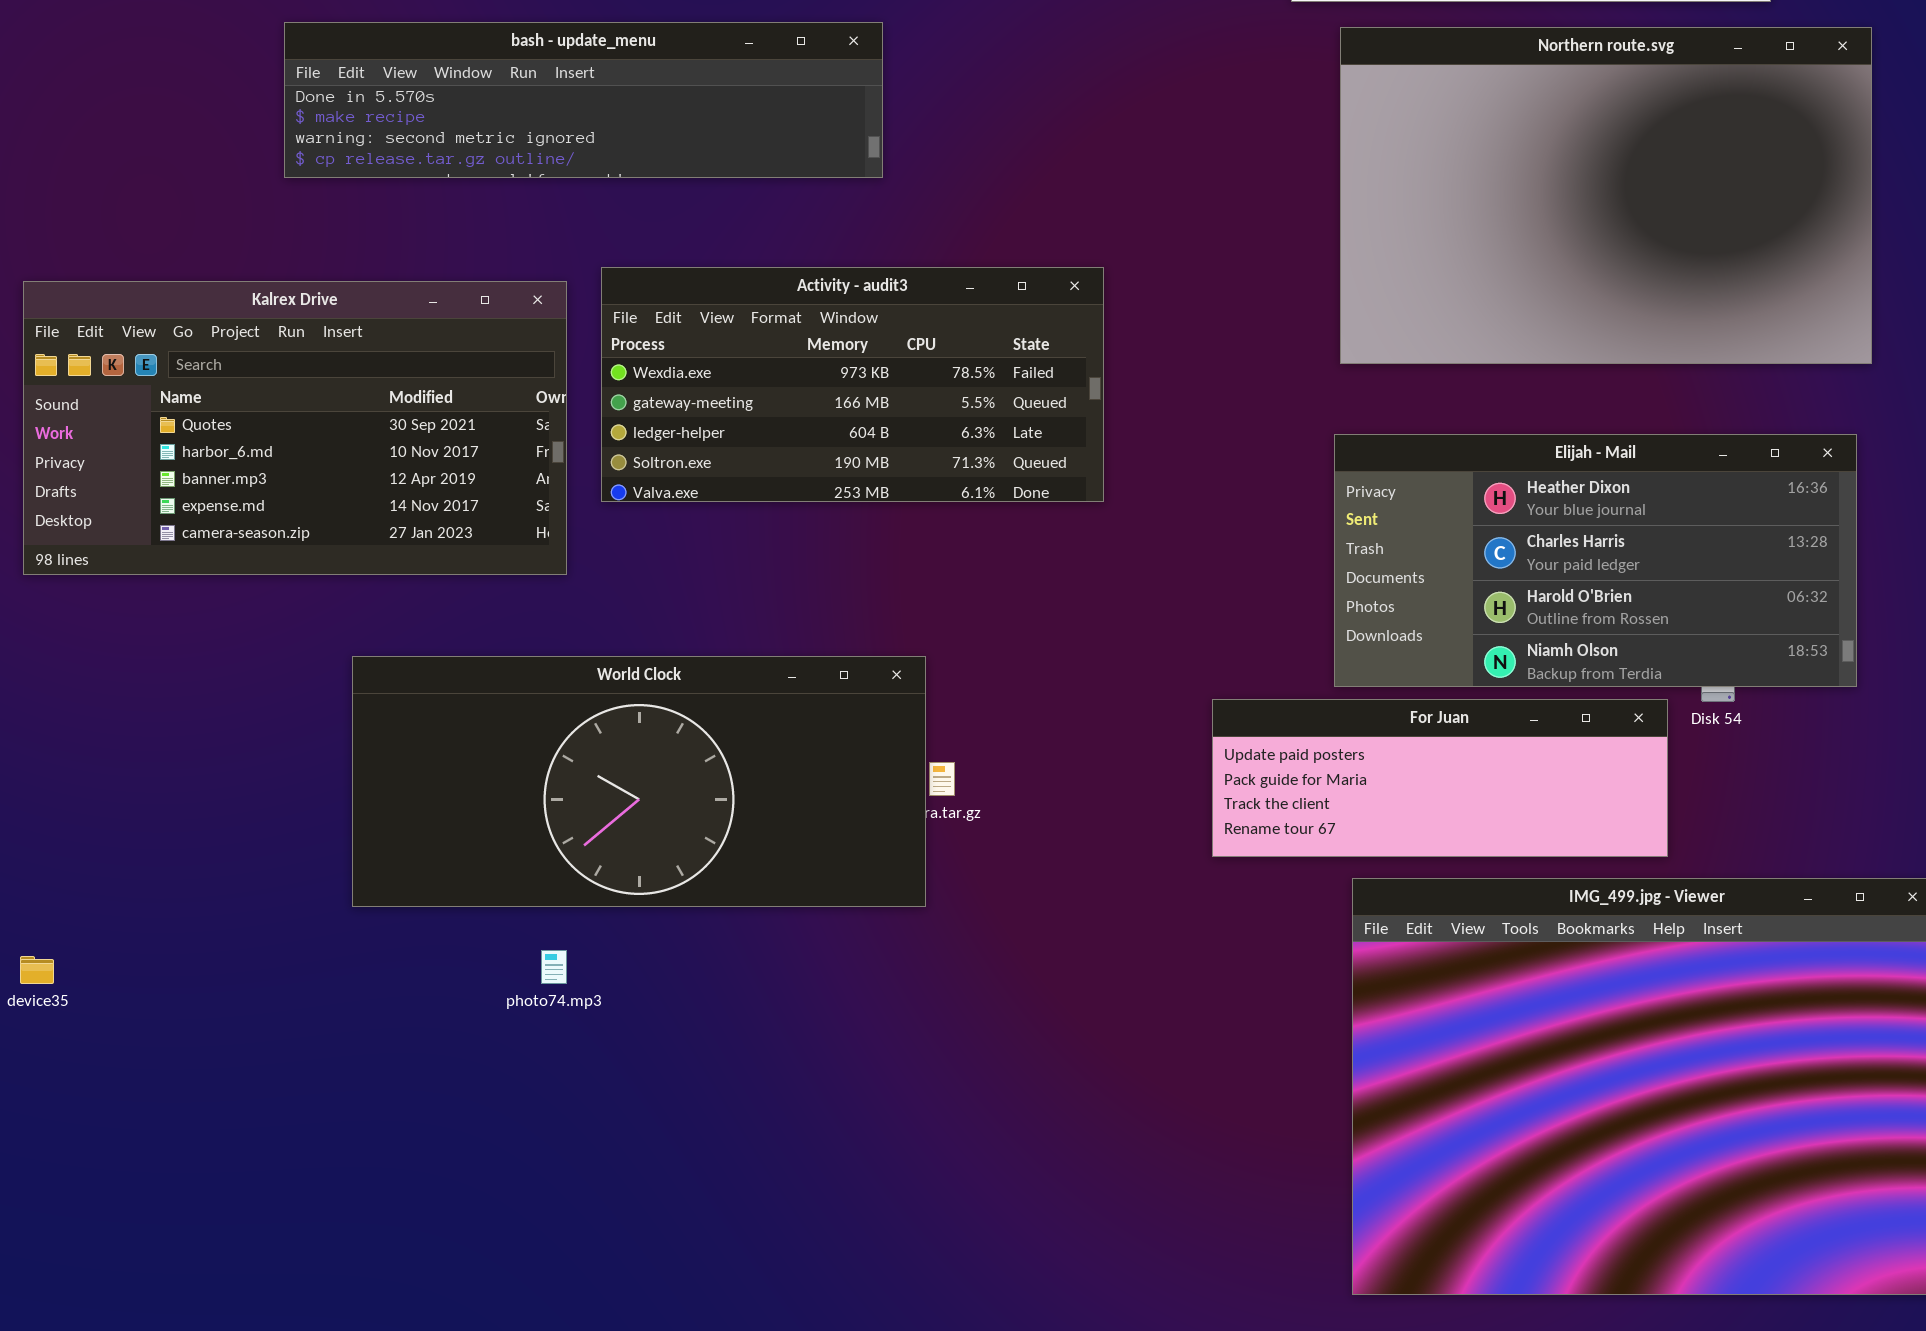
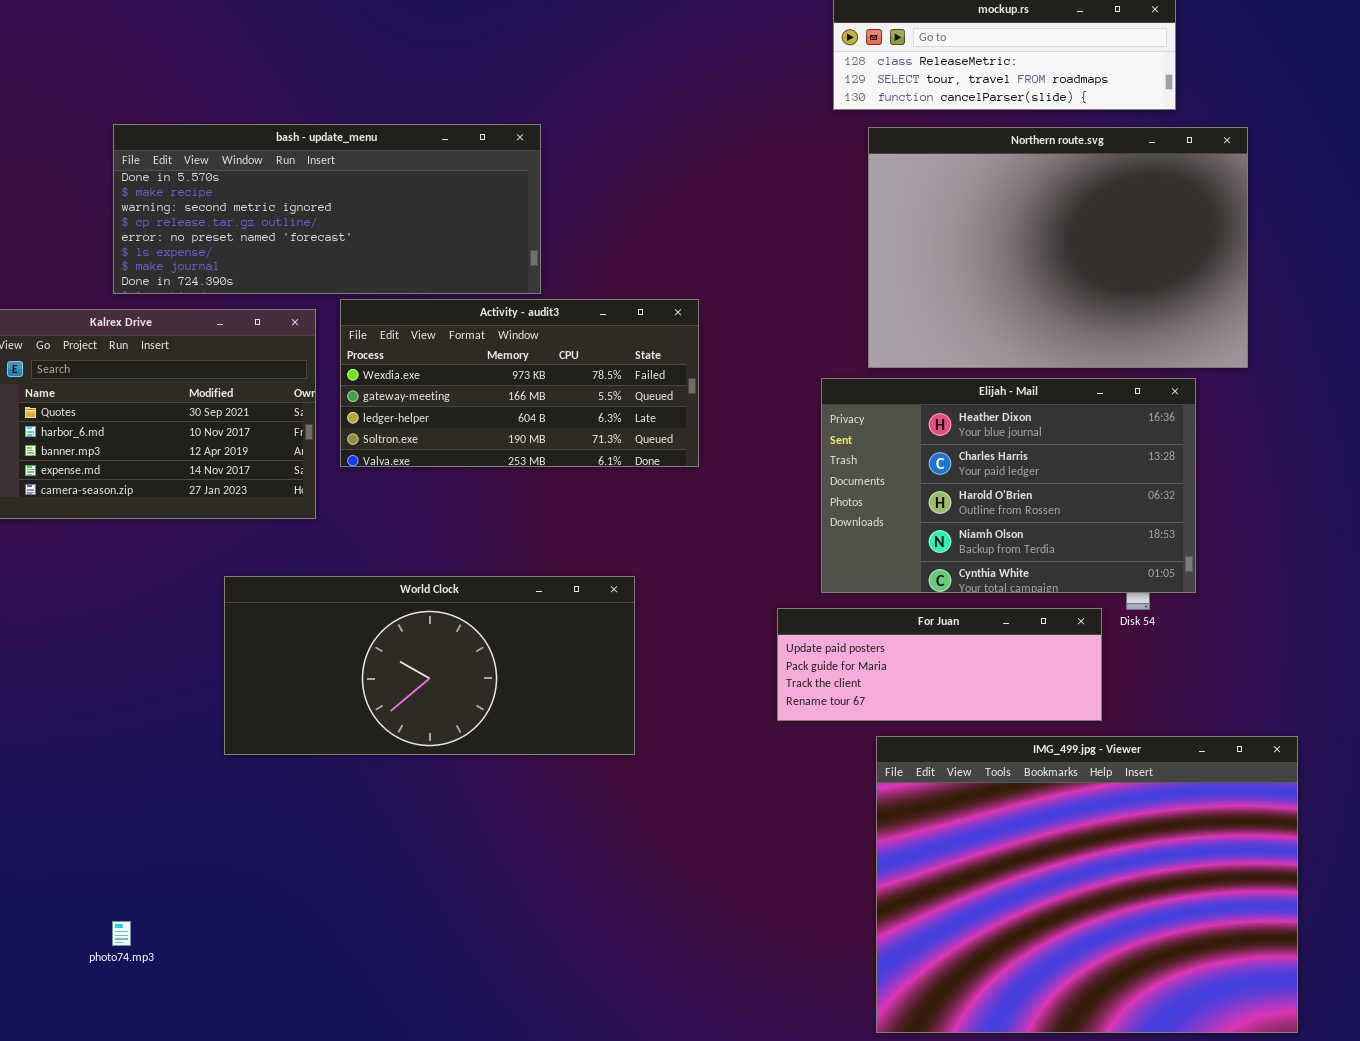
bash - update_menu: [284,22,883,178] -> [113,124,541,294], resized
Elijah - Mail: [1334,434,1857,687] -> [821,378,1196,593], moved, resized
World Clock: [352,656,926,907] -> [224,576,635,755], moved
photo74.mp3: [541,950,567,984] -> [112,921,131,946], moved

